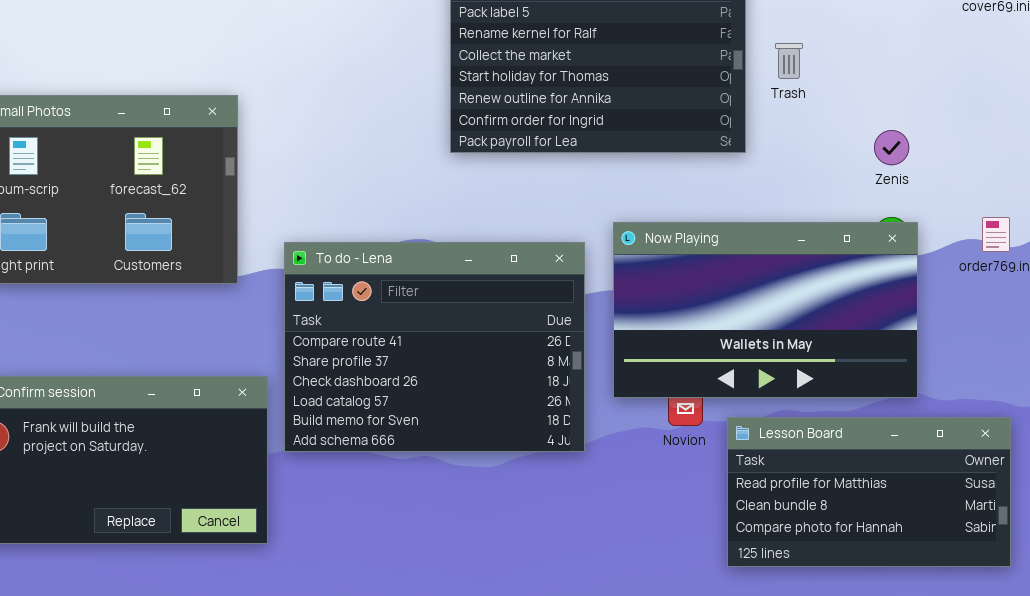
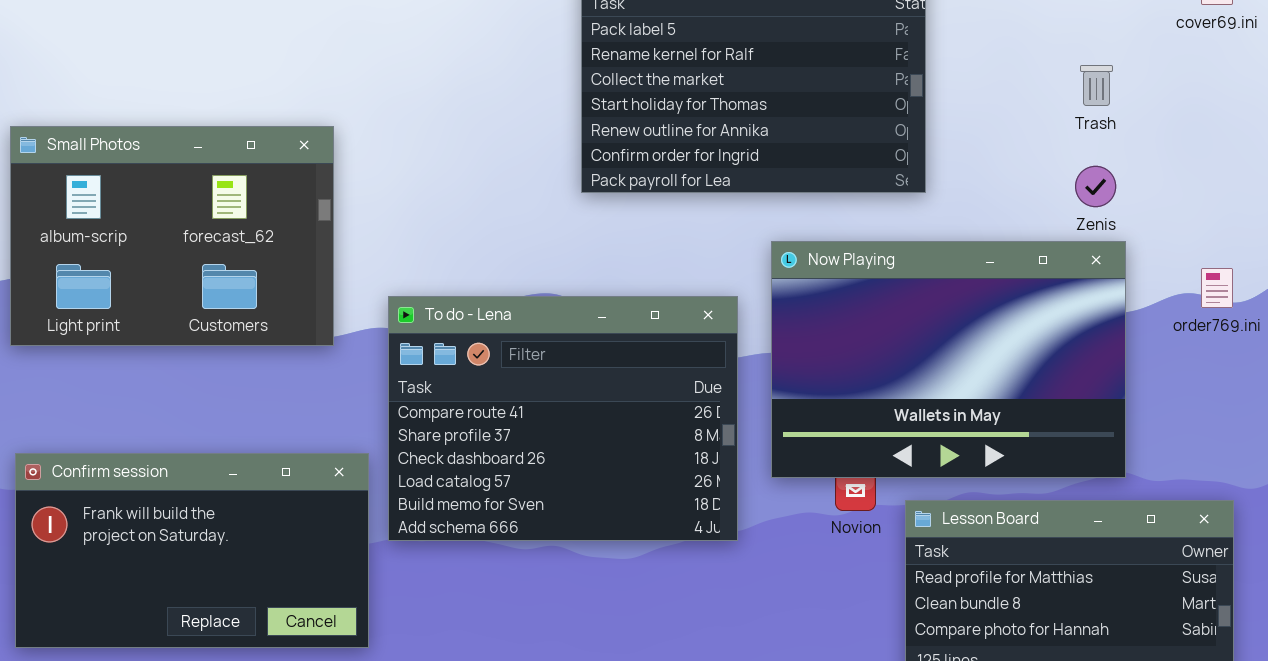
Trash: [775,43,803,79] -> [1080,65,1113,106], moved
Now Playing: [613,222,918,398] -> [771,241,1126,478], resized

